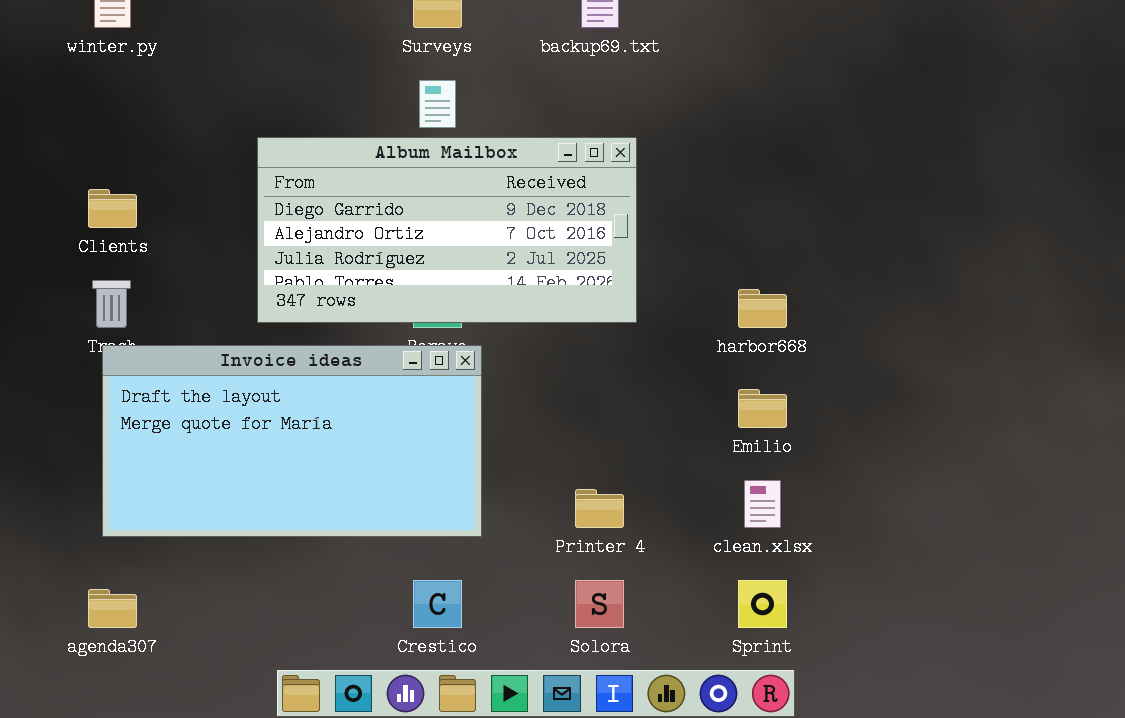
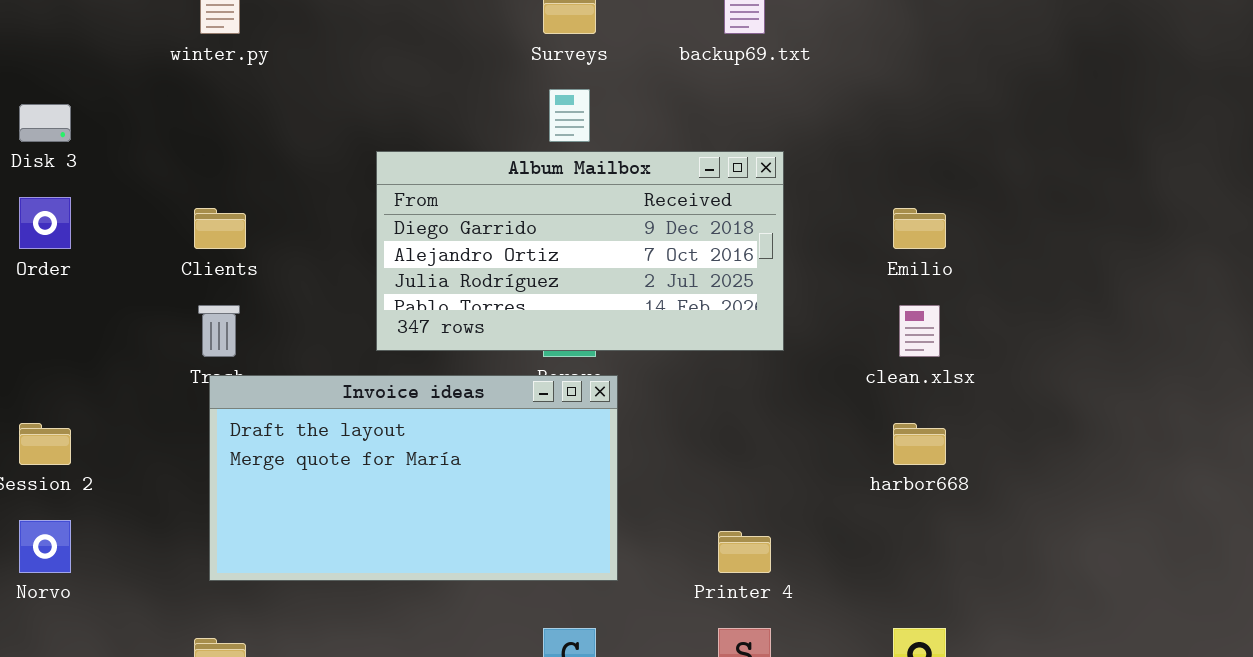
harbor668: [738,289,787,328] -> [893,423,946,465], moved
Emilio: [738,389,787,428] -> [893,208,946,249], moved
clean.xlsx: [744,480,781,528] -> [899,305,940,357], moved

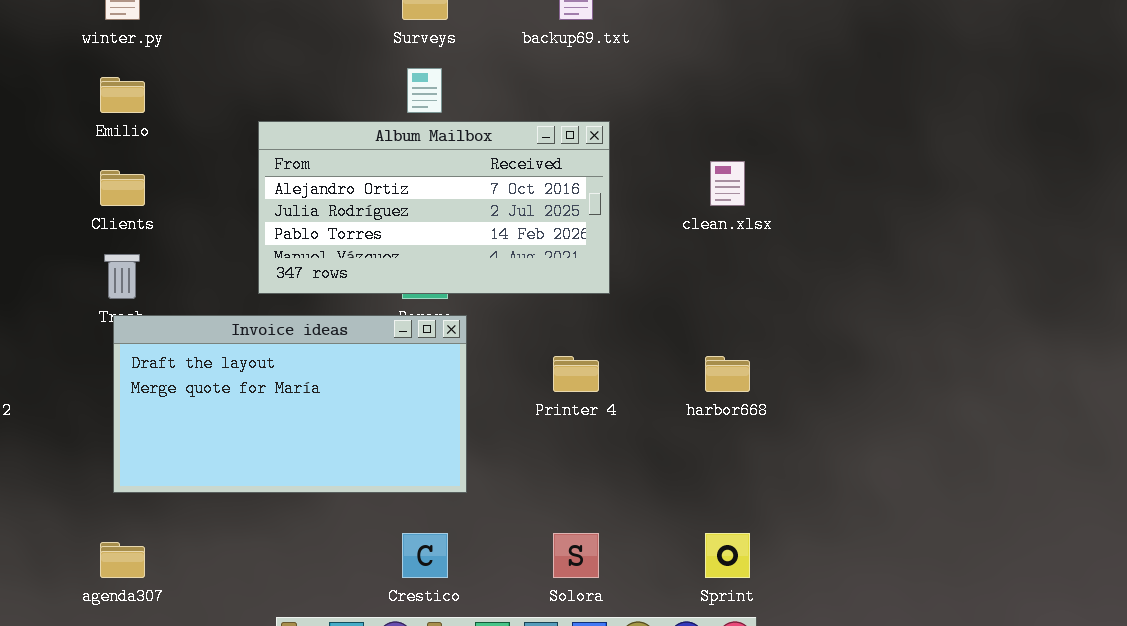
Album Mailbox: [376,151,784,351] -> [258,121,610,294], scrolled down 1 row
Emilio: [893,208,946,249] -> [100,77,145,113], moved
clean.xlsx: [899,305,940,357] -> [710,161,745,206], moved
Printer 4: [718,531,771,573] -> [553,356,599,392], moved

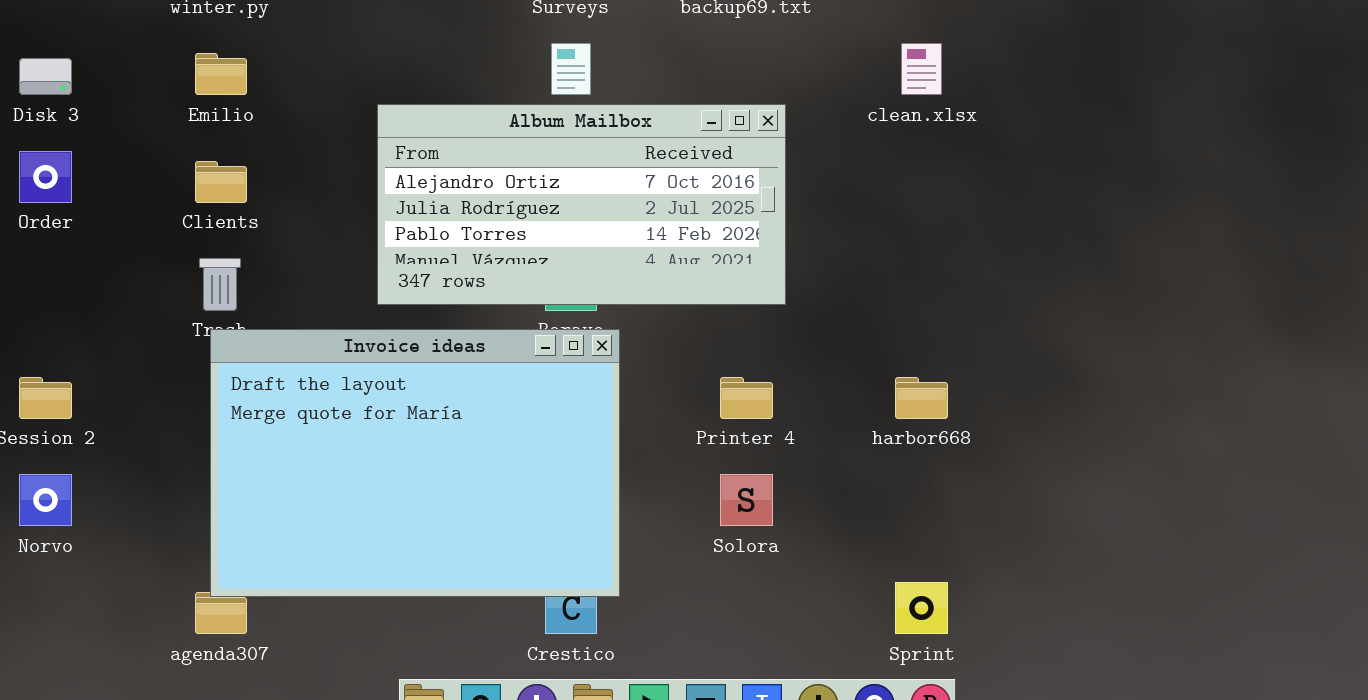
clean.xlsx: [710,161,745,206] -> [901,43,942,95], moved
Invoice ideas: [113,315,467,493] -> [210,329,620,597], resized
Solora: [553,533,599,578] -> [720,474,773,526], moved

